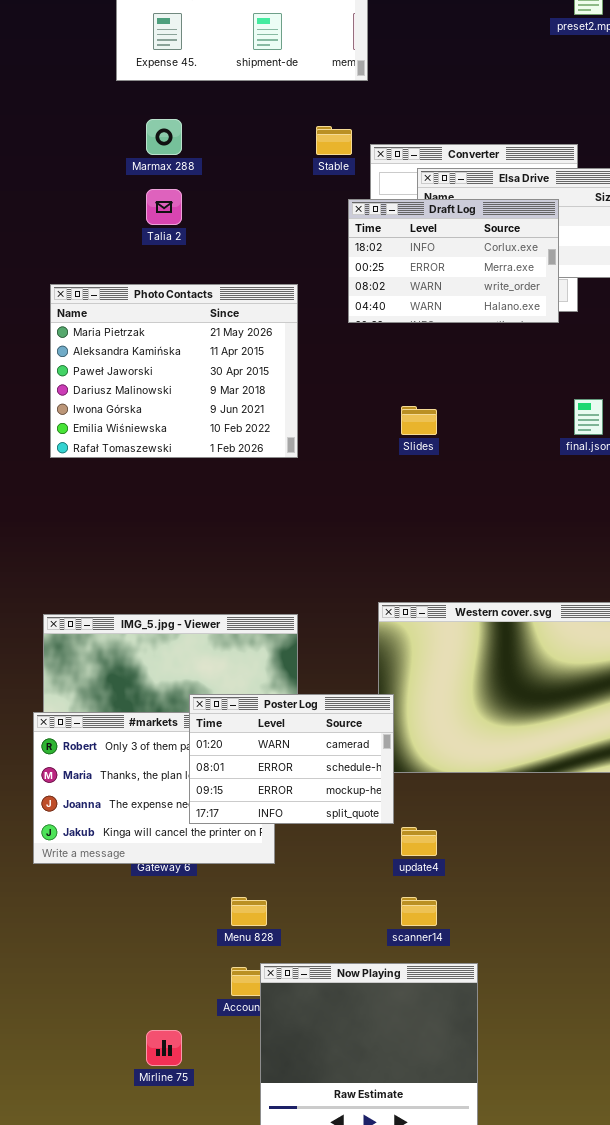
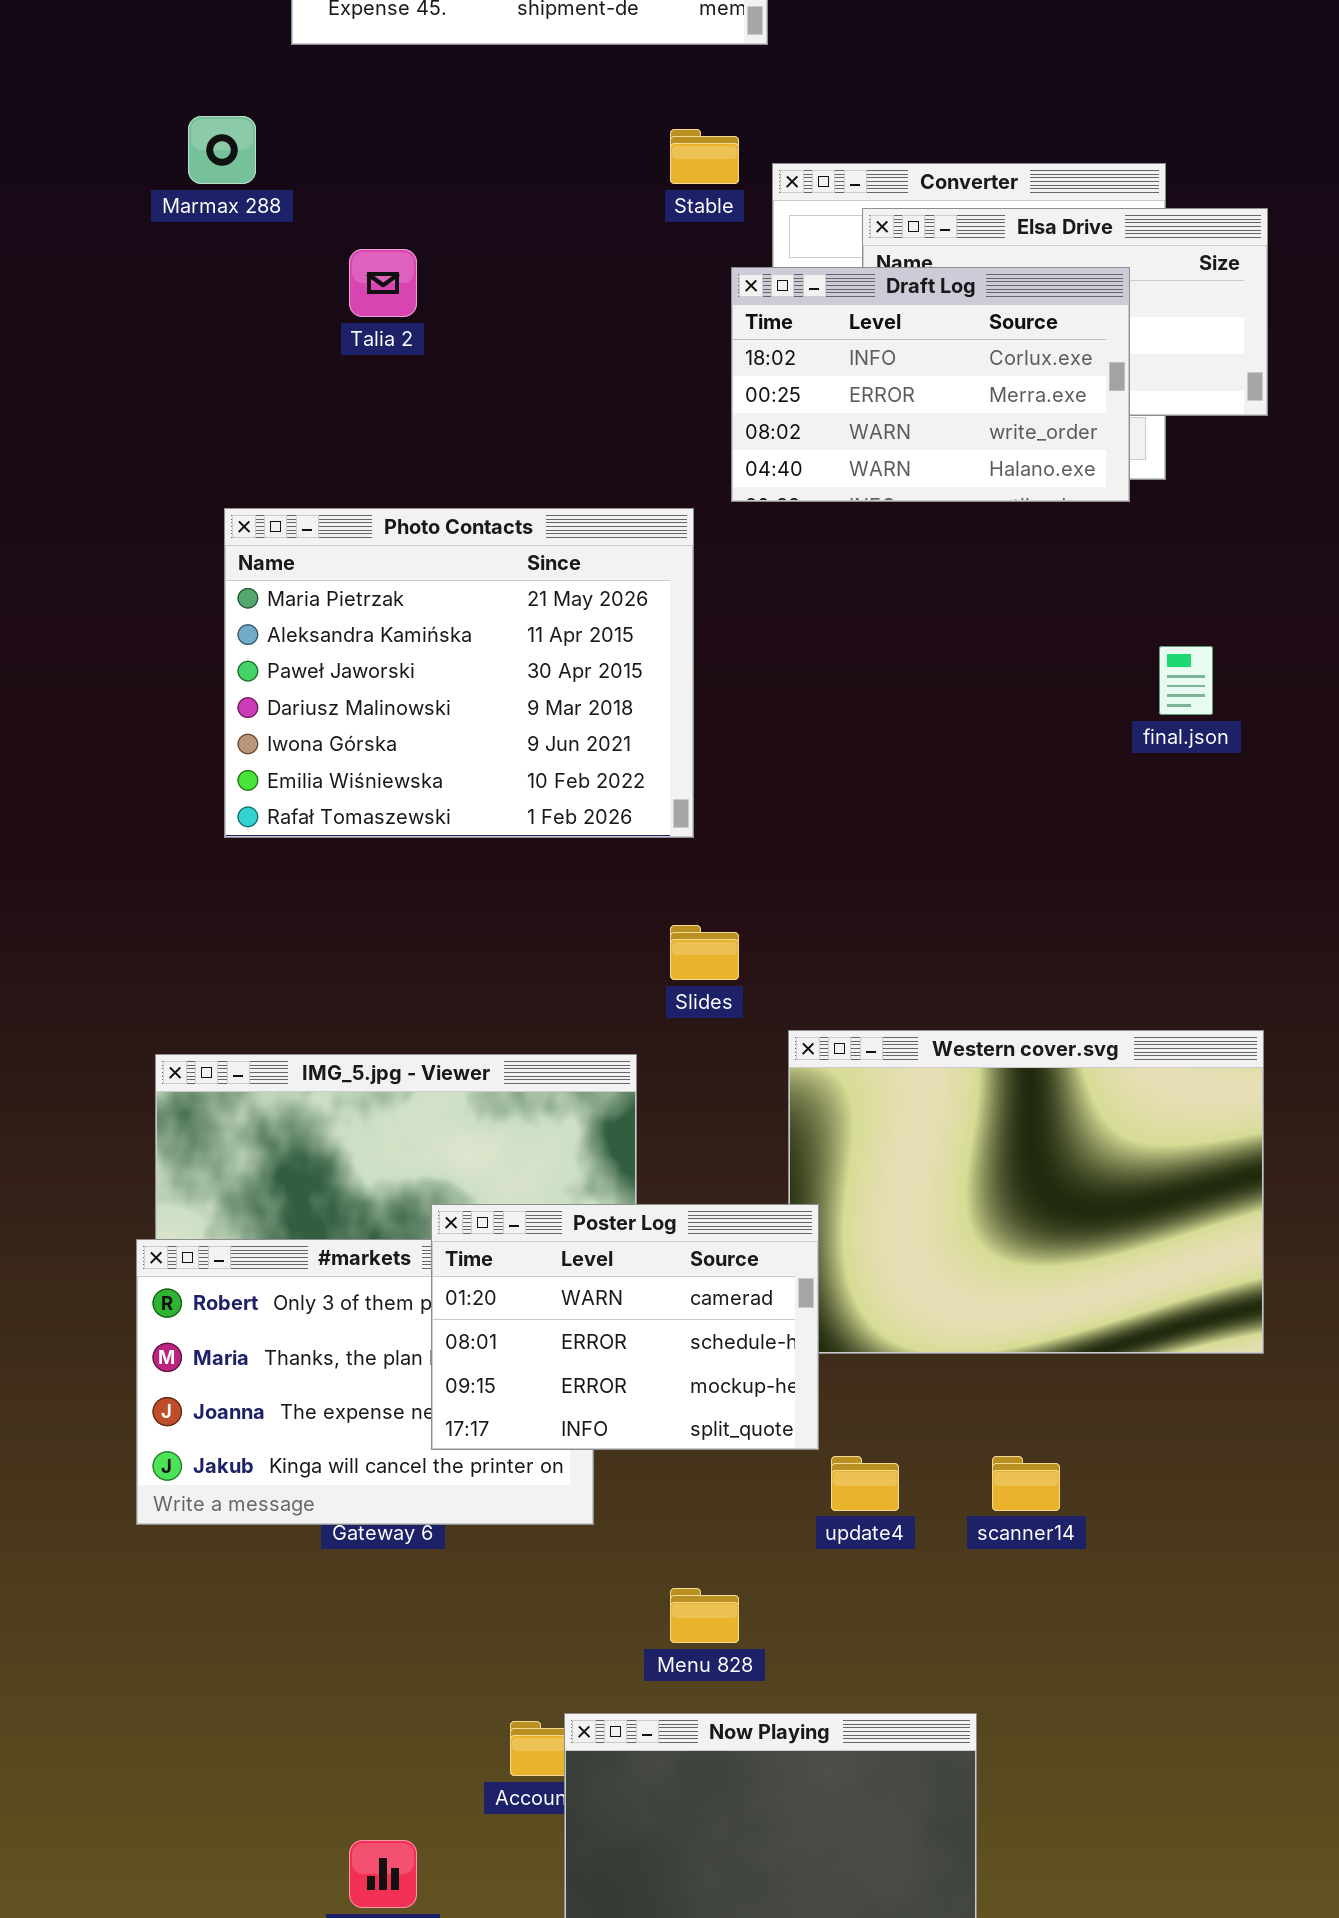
Marmax 288: [146,119,182,155] -> [188,116,256,184], moved
Photo Contacts: [50,284,298,458] -> [224,508,694,838], moved
Slides: [401,406,437,435] -> [670,925,739,980], moved
Menu 828: [231,897,267,926] -> [670,1588,739,1643], moved
scanner14: [401,897,437,926] -> [992,1456,1060,1511], moved

